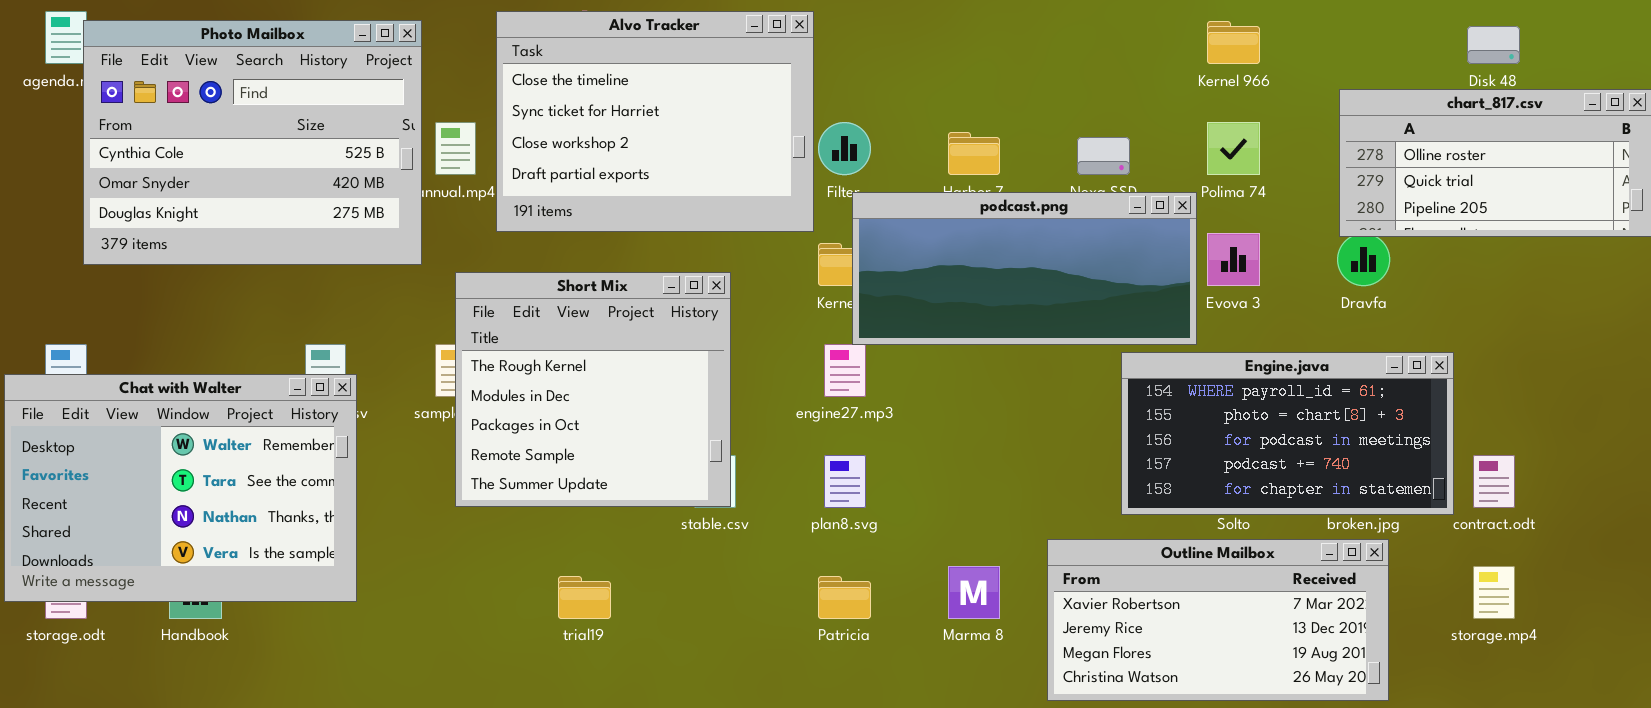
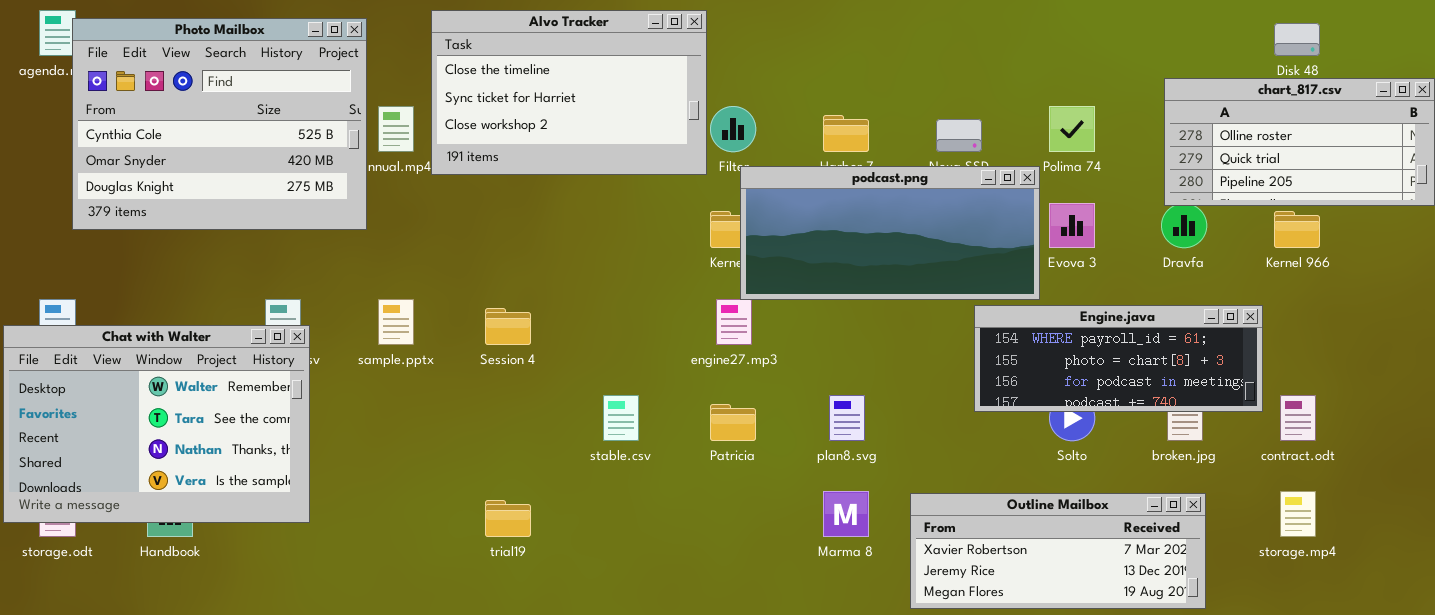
Alvo Tracker: [496,11,814,232] -> [431,10,707,175], resized
Kernel 966: [1207,21,1260,64] -> [1274,211,1320,248], moved
Short Mix: [455,272,731,507] -> none, closed
Engine.java: [1121,352,1454,515] -> [974,305,1263,412], resized
plan8.svg: [824,455,866,508] -> [829,395,865,441], moved
Outline Mailbox: [1047,539,1389,701] -> [910,493,1206,609], resized
Patricia: [818,576,871,619] -> [710,404,756,441], moved

